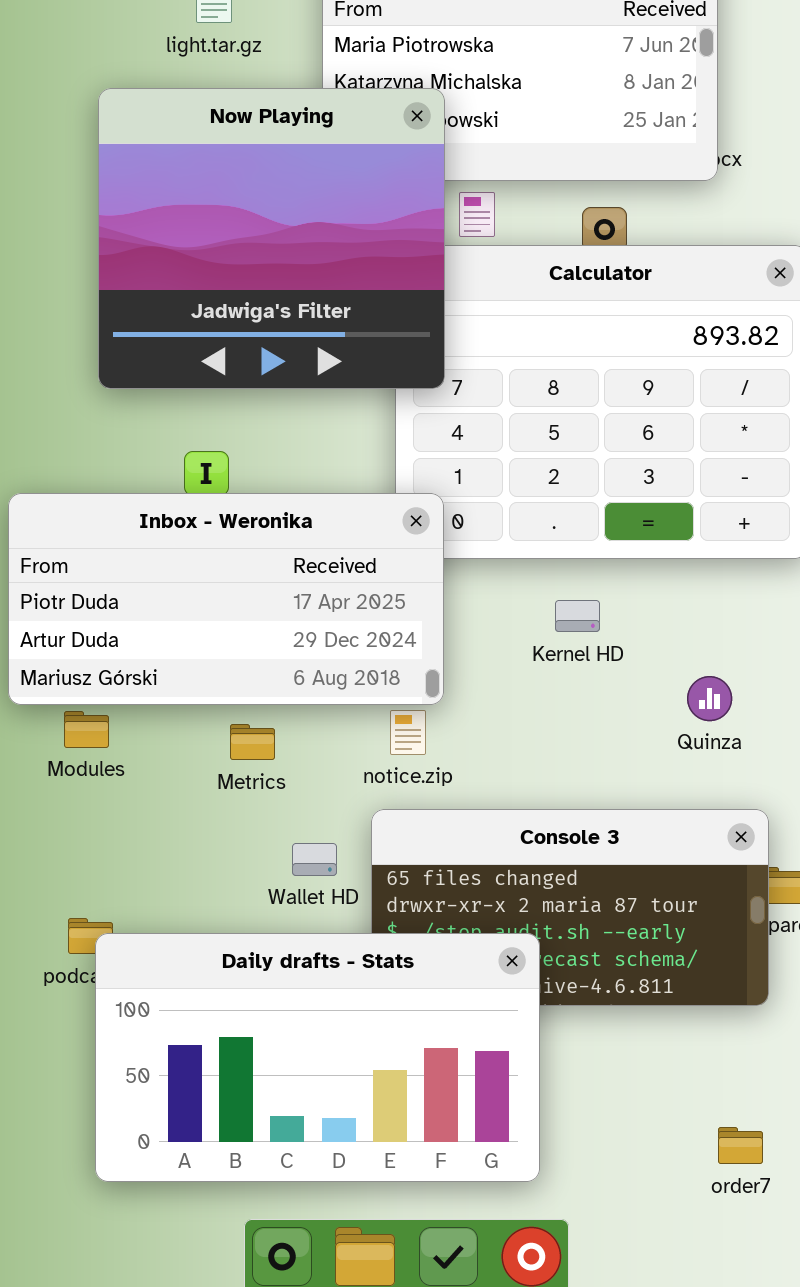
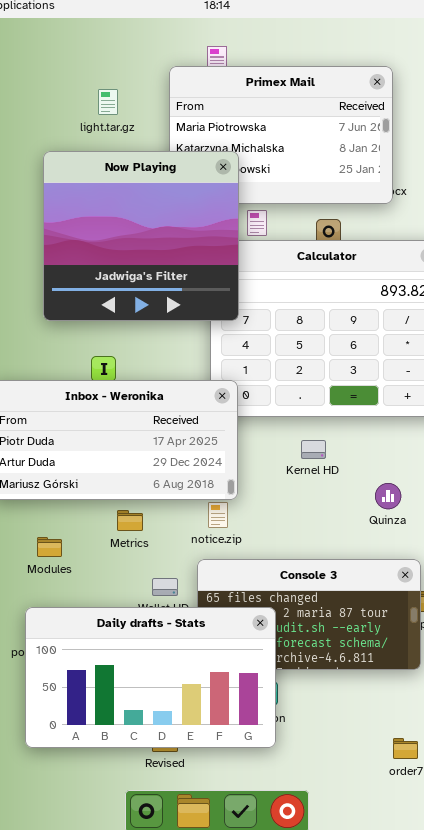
Modules: [64,711,109,748] -> [37,537,62,557], moved
Daily drafts - Stats: [95,933,540,1182] -> [25,607,276,748], moved

